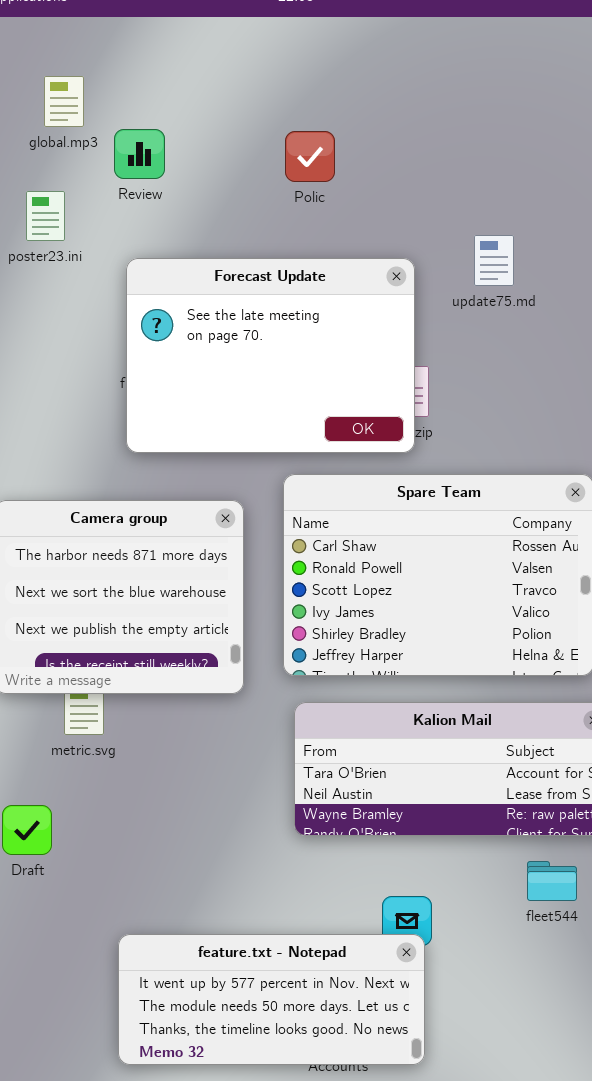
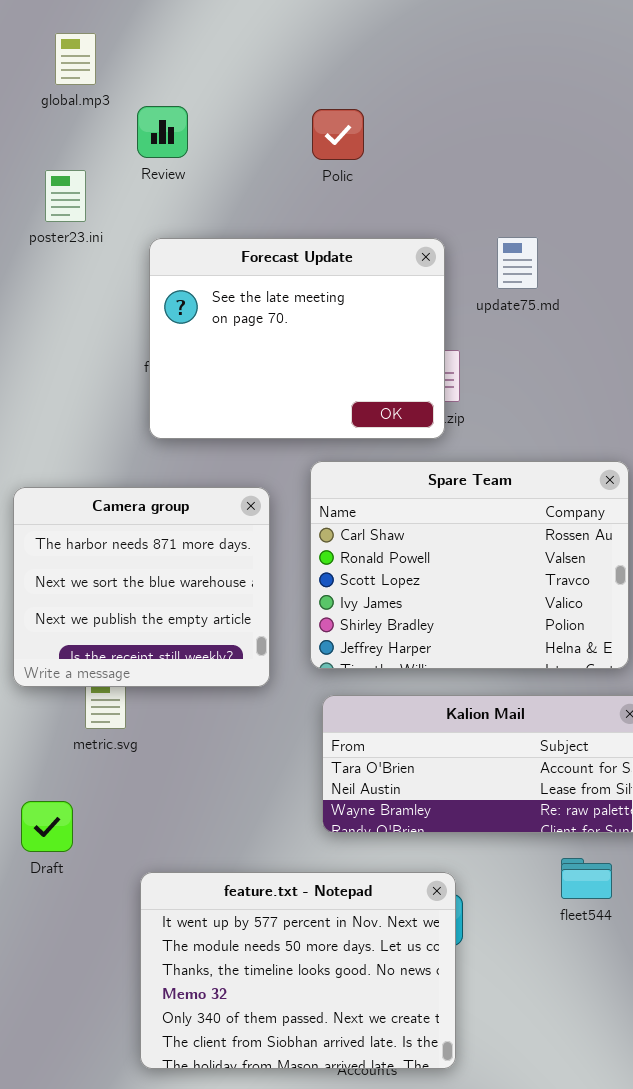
global.mp3: [44,76,84,127] -> [55,33,96,85], moved
update75.md: [474,235,514,286] -> [497,237,538,289], moved
feature.txt - Notepad: [118,934,425,1065] -> [140,872,456,1069], resized

